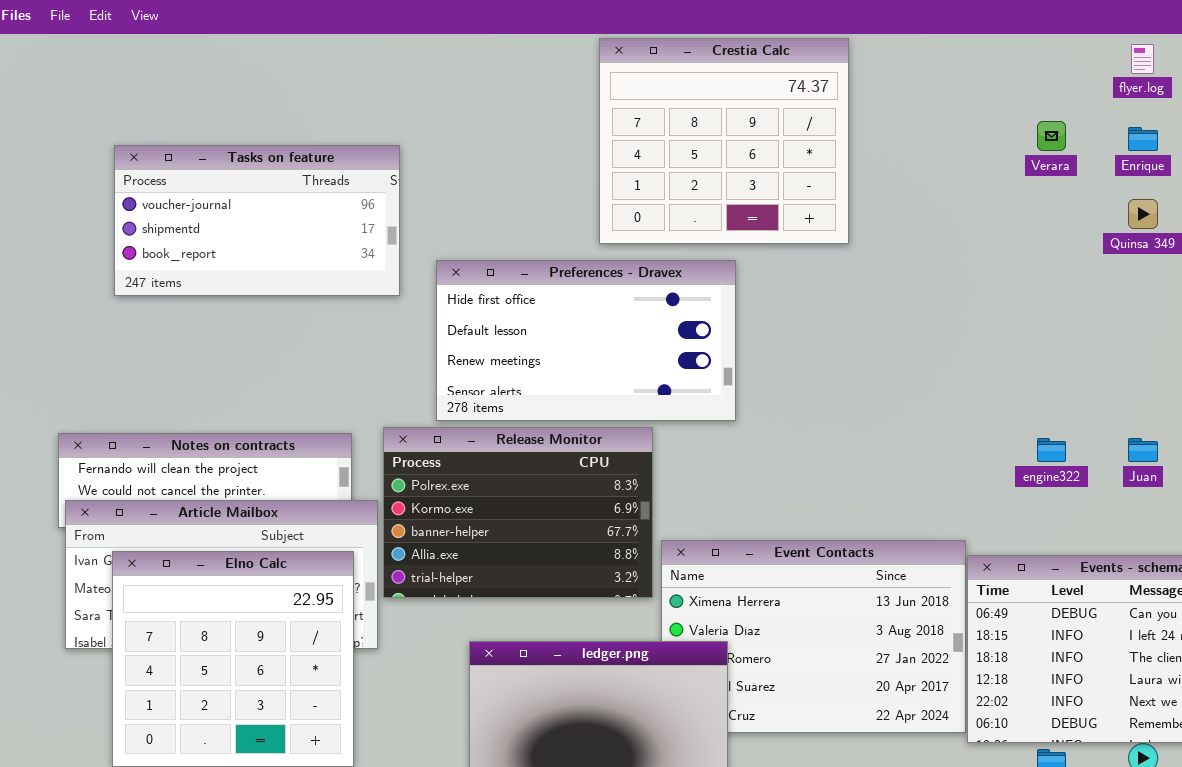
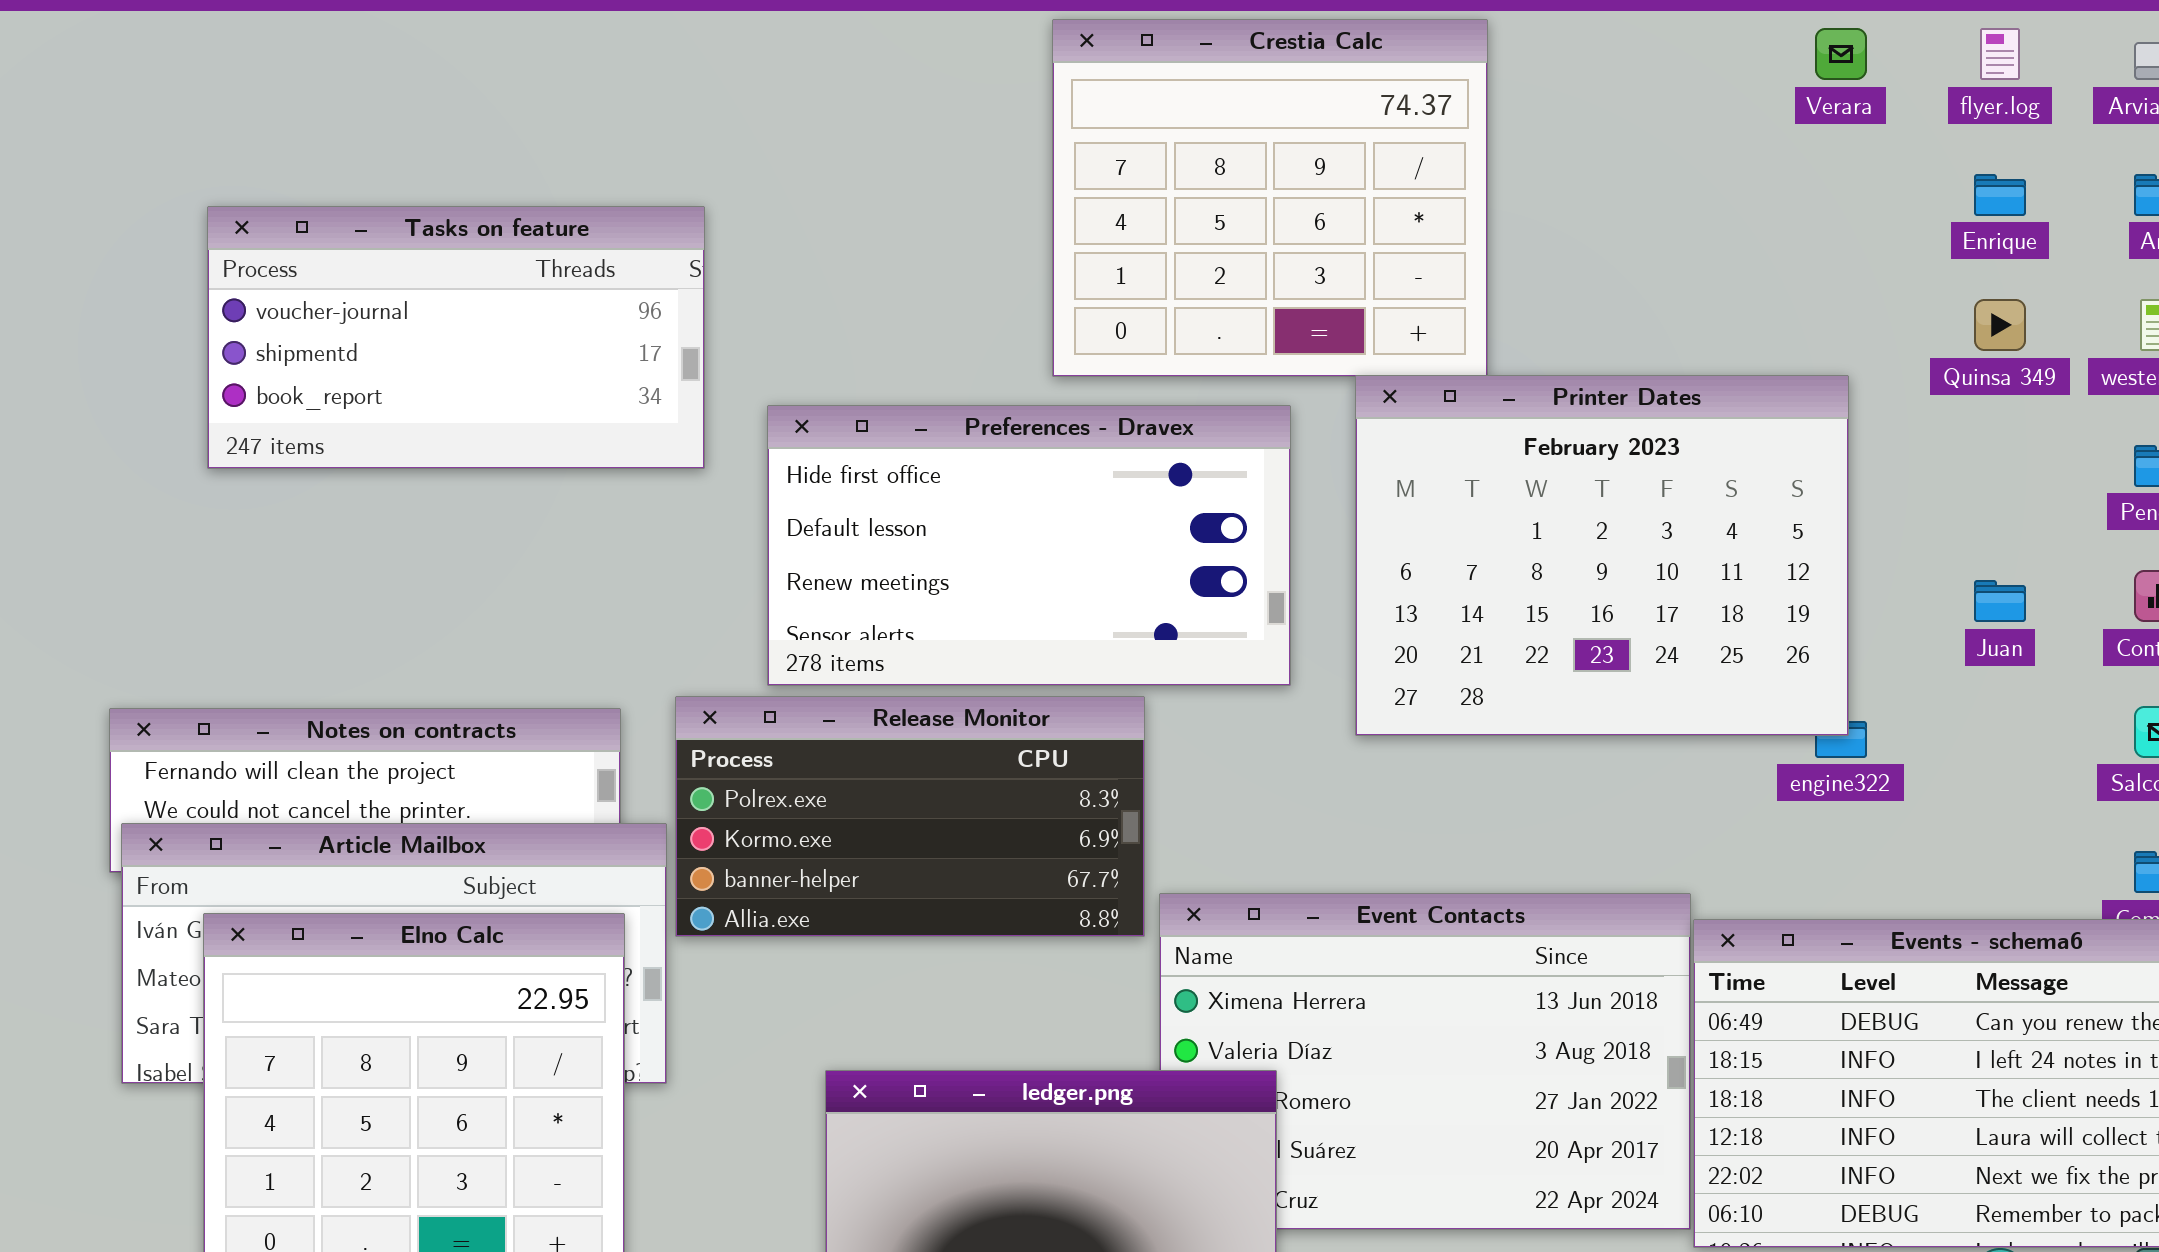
Verara: [1037,121,1066,151] -> [1815,28,1867,80], moved
Printer Dates: none -> [1355,375,1849,736], opened
Release Monitor: [383,427,653,598] -> [675,696,1145,937], resized
Juan: [1128,438,1158,462] -> [1974,580,2026,622], moved

